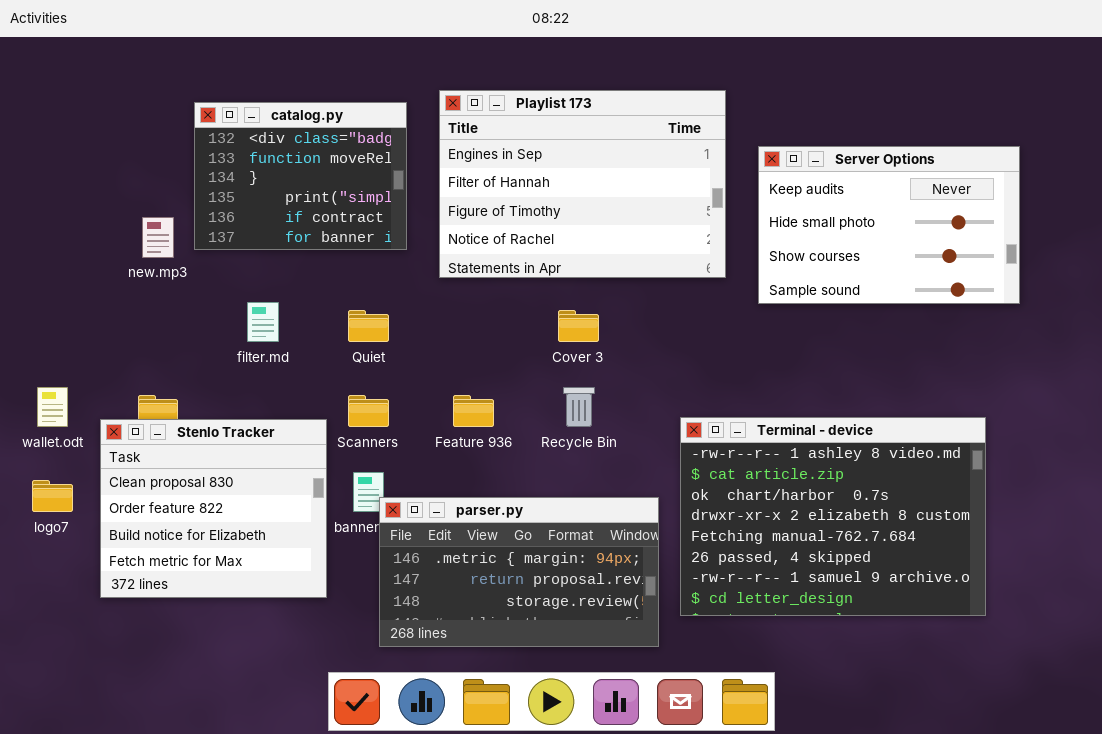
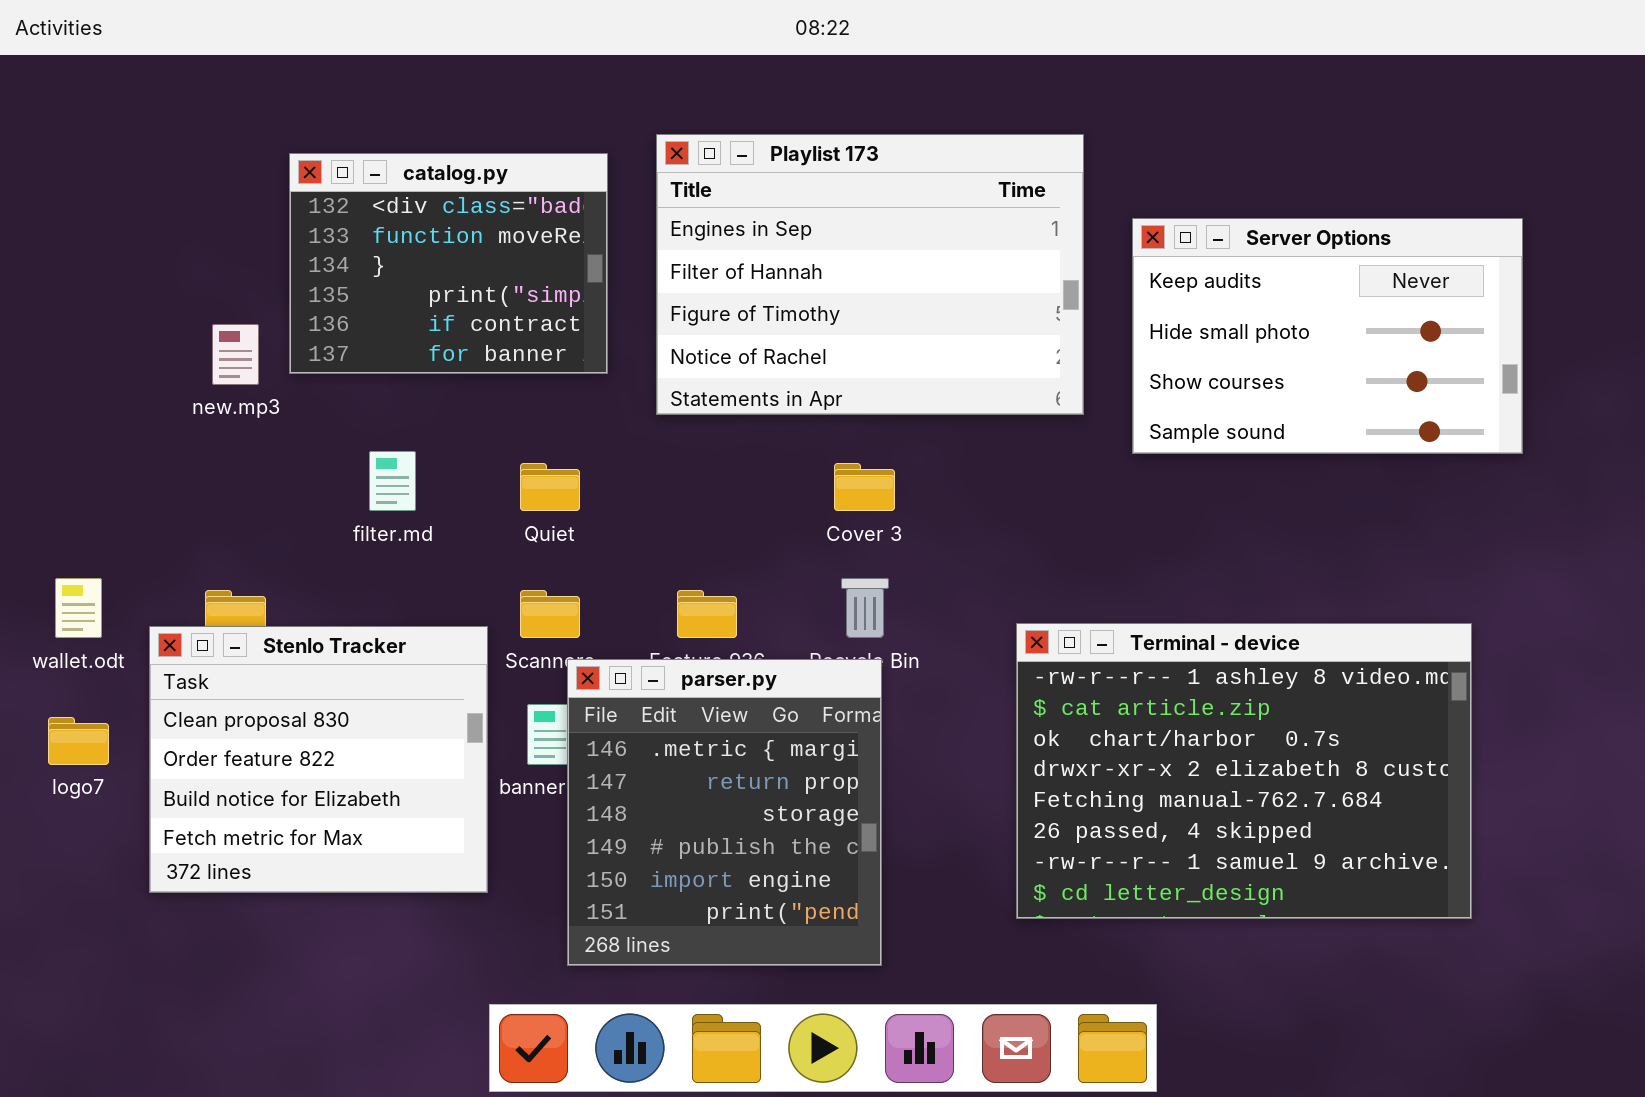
parser.py: [379,497,659,647] -> [567,659,882,966], resized

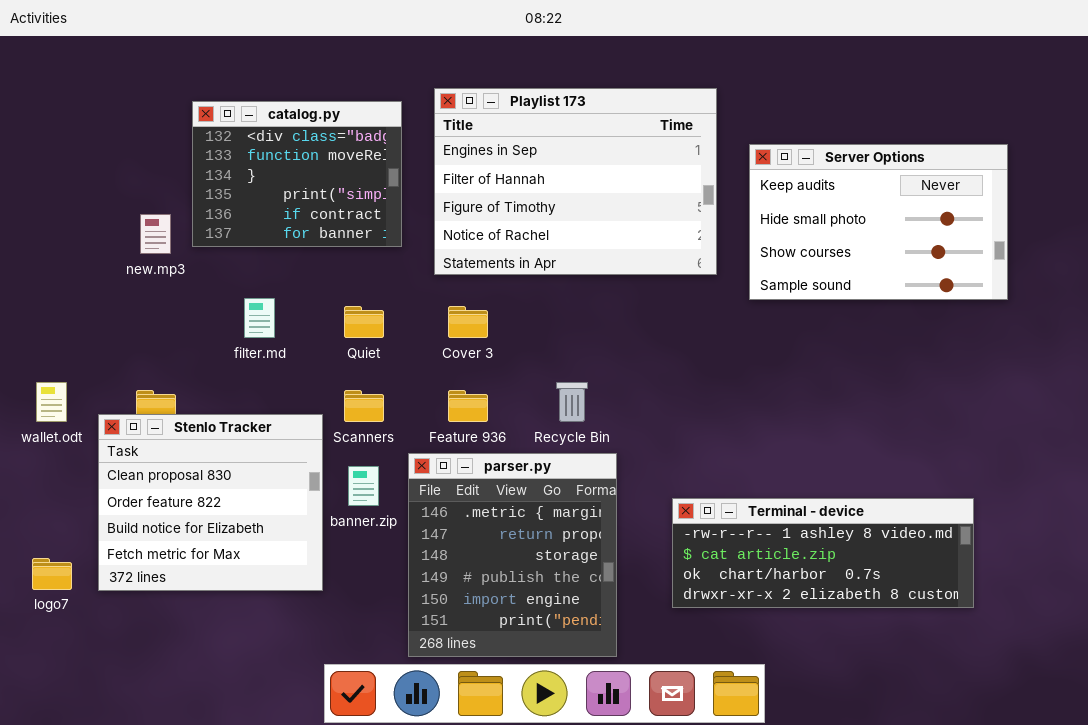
Cover 3: [834,463,895,511] -> [448,306,488,338], moved
Terminal - device: [1016,623,1472,919] -> [672,498,974,608], resized
parser.py: [567,659,882,966] -> [408,453,617,657], moved
logo7: [48,717,109,765] -> [32,558,72,590], moved

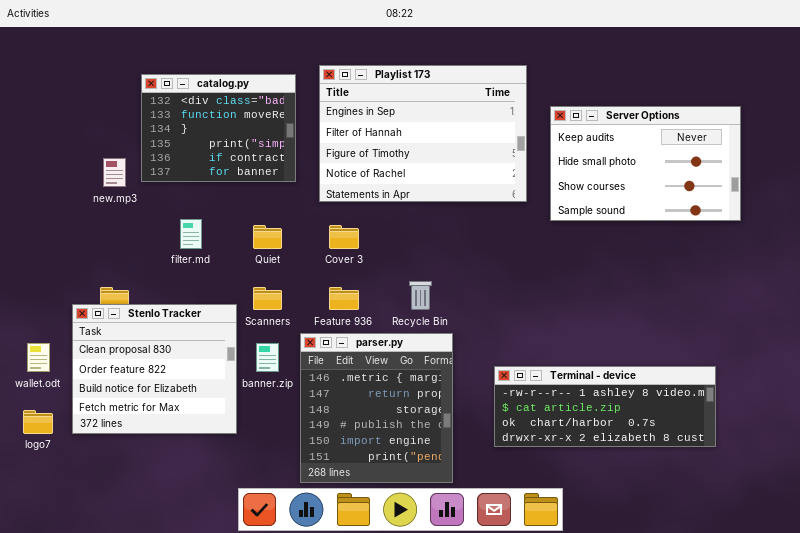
wallet.odt: [36,382,67,422] -> [27,343,50,372], moved

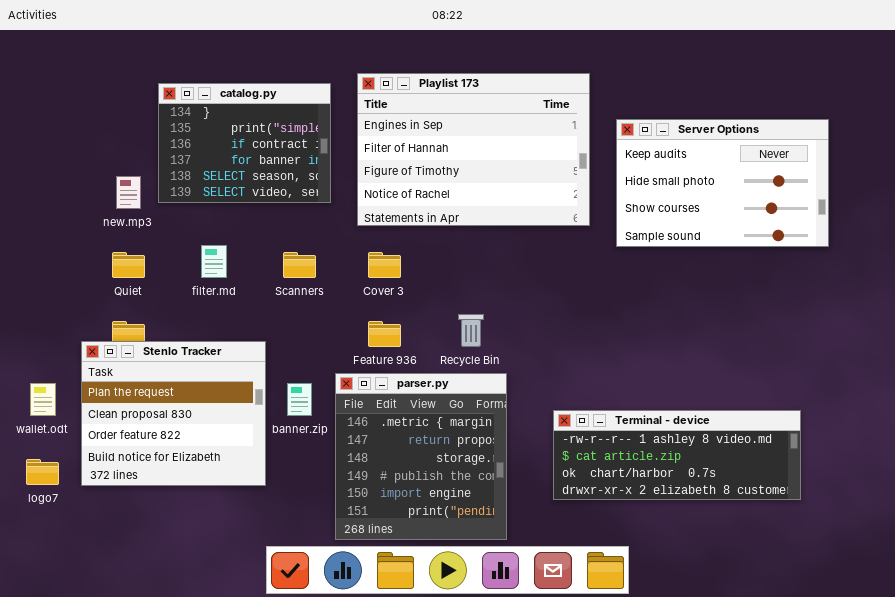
catalog.py: [141,74,296,182] -> [158,83,331,203], scrolled down 2 rows
Quiet: [253,225,282,249] -> [112,252,145,278], moved
Scanners: [253,287,282,310] -> [283,252,316,278], moved
Stenlo Tracker: [72,304,237,434] -> [81,341,266,486], scrolled up 1 row

